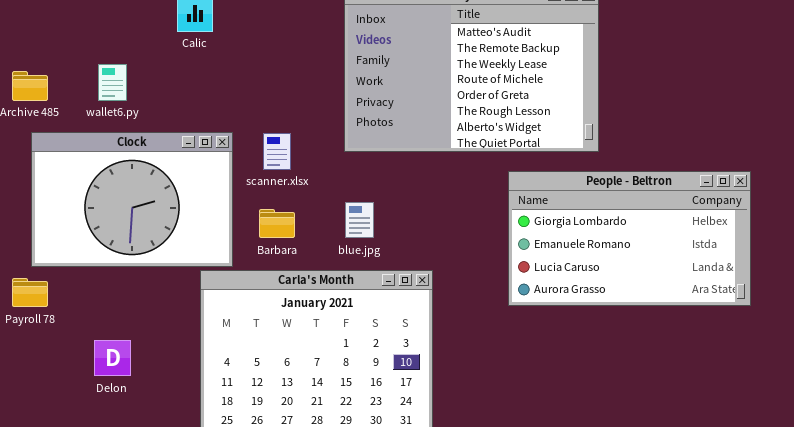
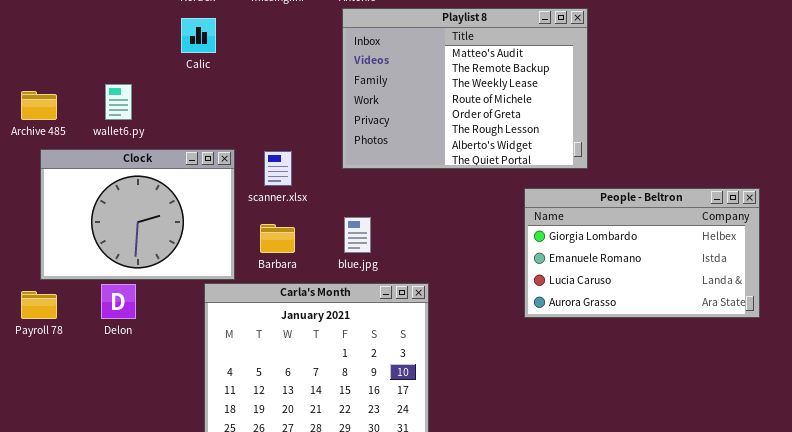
People - Beltron: [508,171,751,306] -> [524,188,760,318], moved
Delon: [94,340,131,376] -> [101,284,136,319], moved

